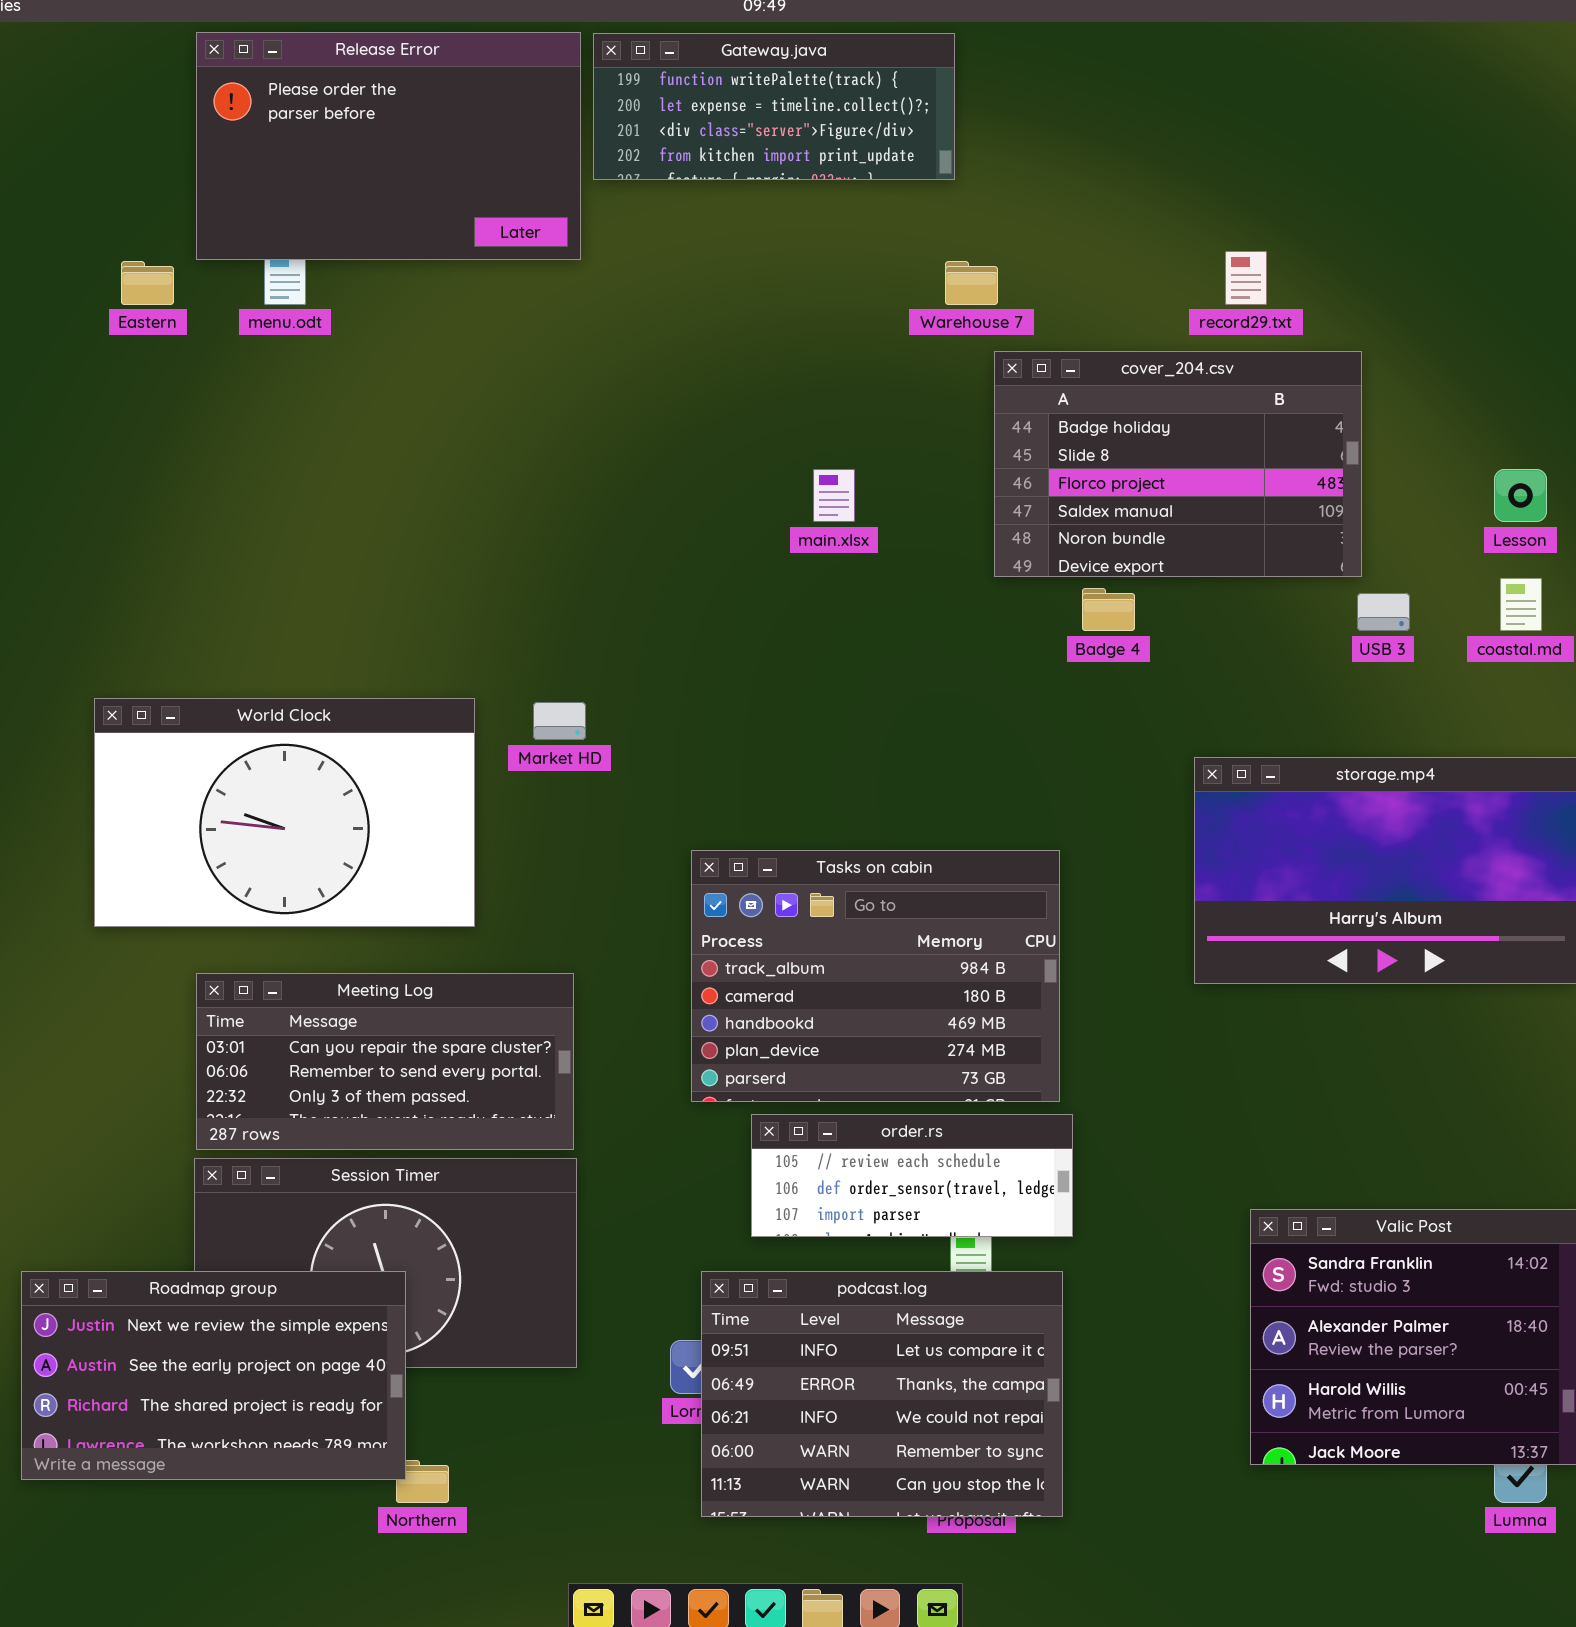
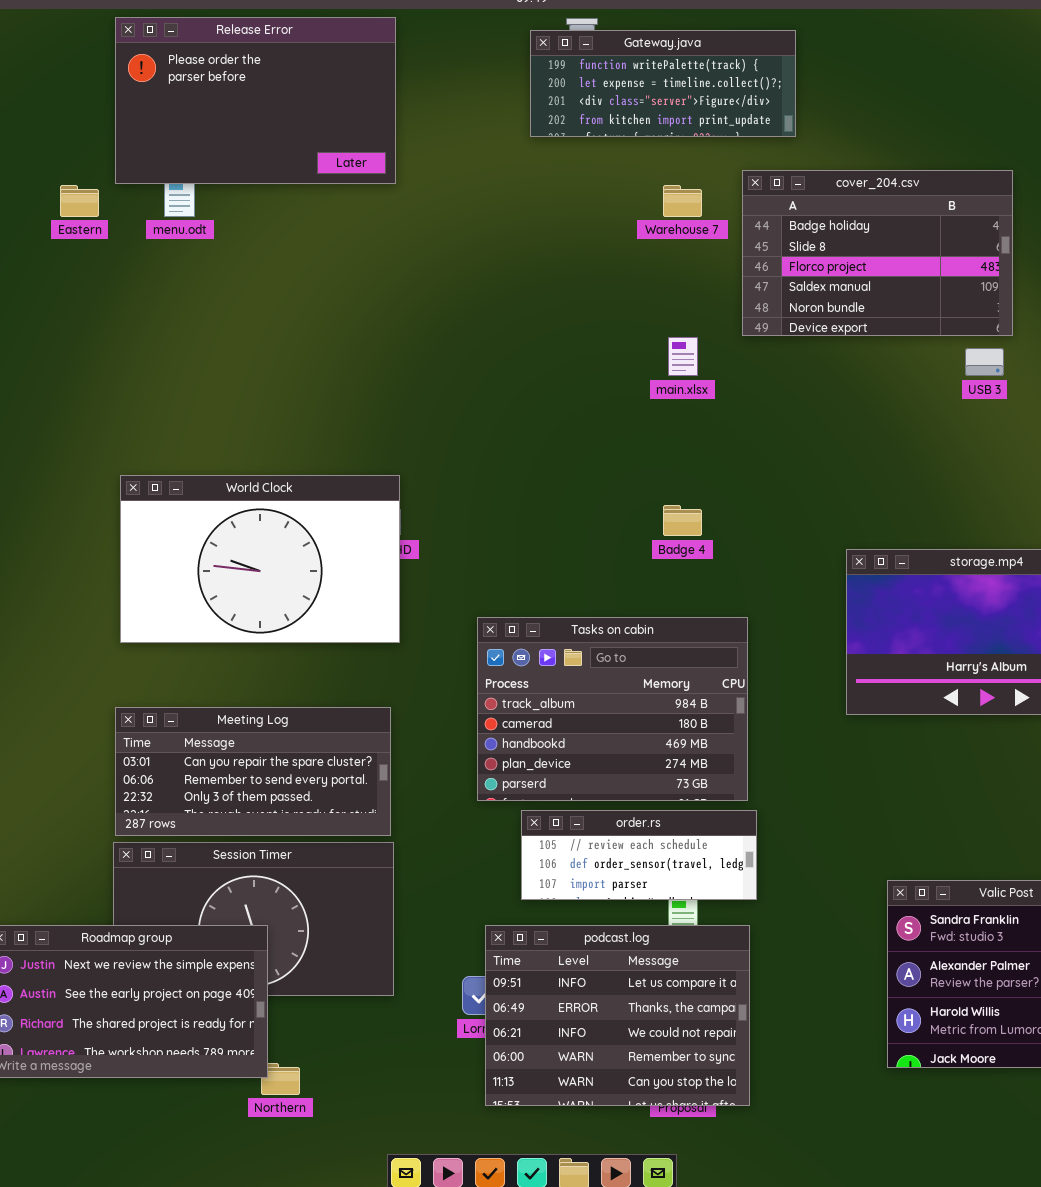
Gateway.java: [593,33,955,180] -> [530,30,796,137], moved
cover_204.csv: [994,351,1362,577] -> [742,170,1013,336], moved
main.xlsx: [813,469,855,522] -> [668,337,698,376], moved
Badge 4: [1082,588,1135,631] -> [663,505,702,536], moved
USB 3: [1357,593,1410,631] -> [965,348,1004,376], moved
World Clock: [94,698,475,927] -> [120,475,400,643], moved

